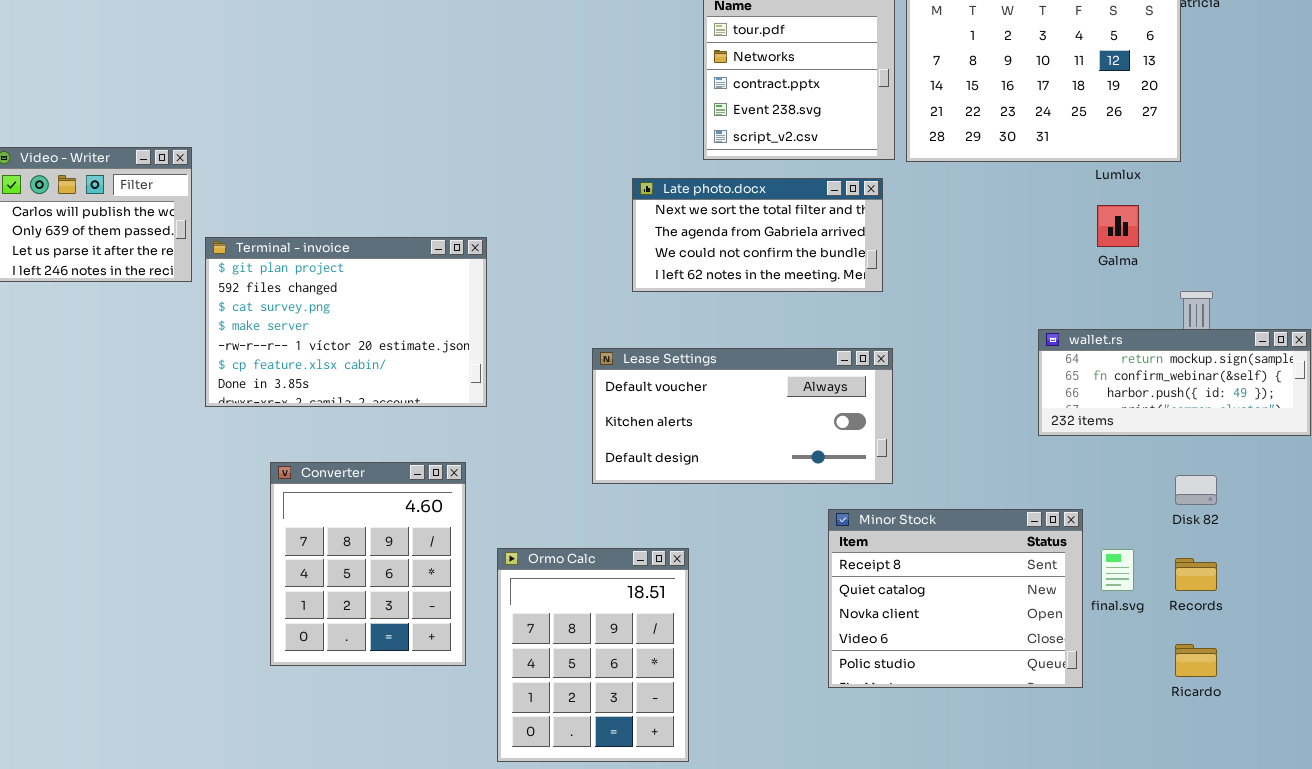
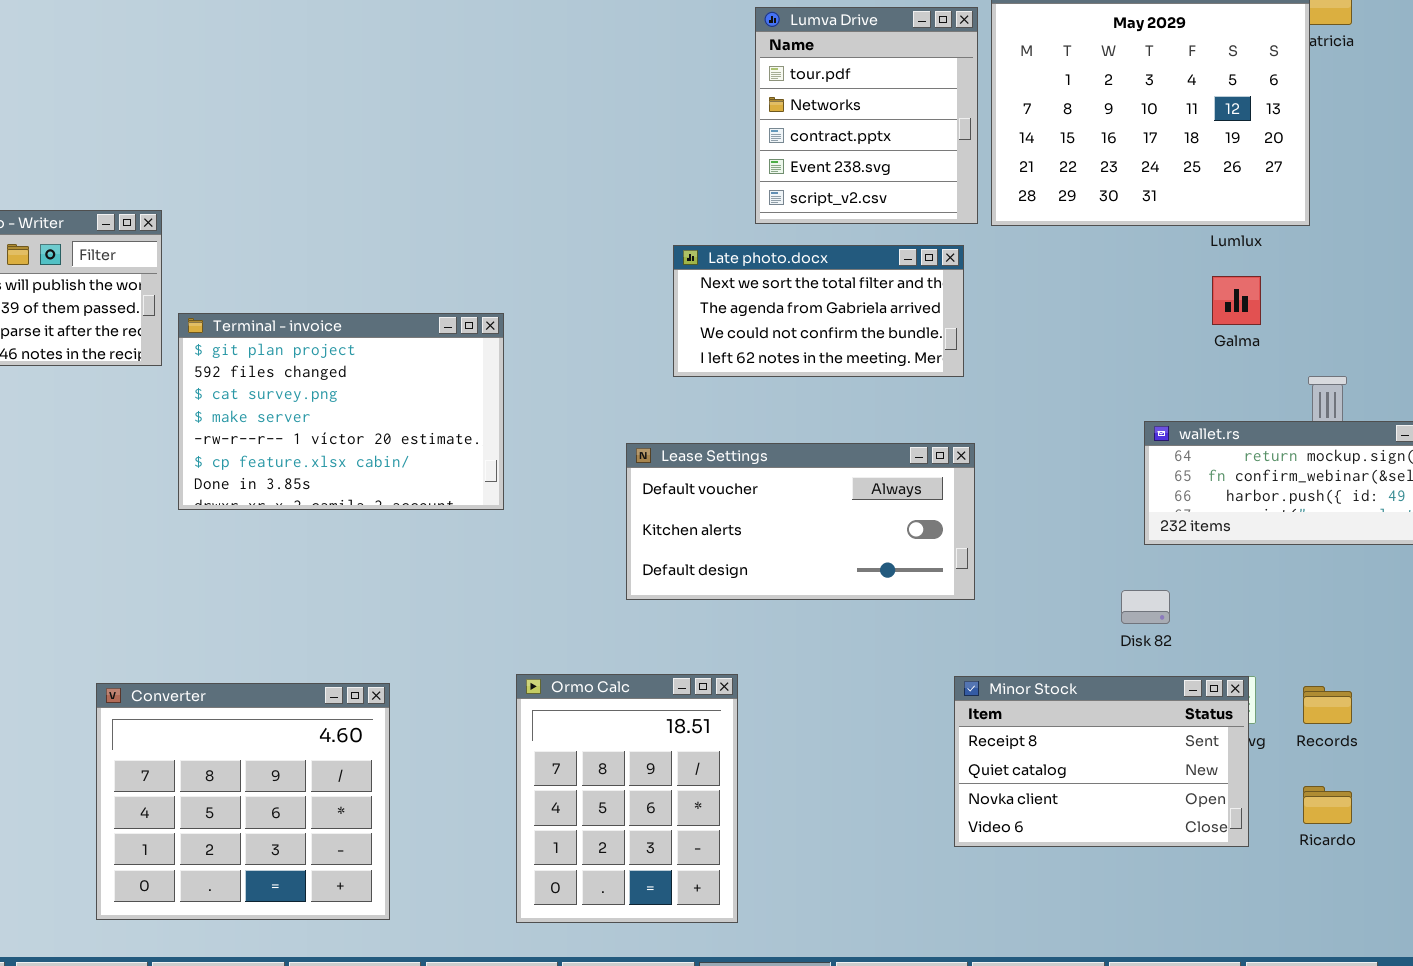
Converter: [270,462,466,666] -> [96,683,390,920], moved, resized
Disk 82: [1175,475,1217,505] -> [1121,590,1170,624], moved
Minor Stock: [828,509,1083,688] -> [954,676,1249,847], moved, resized

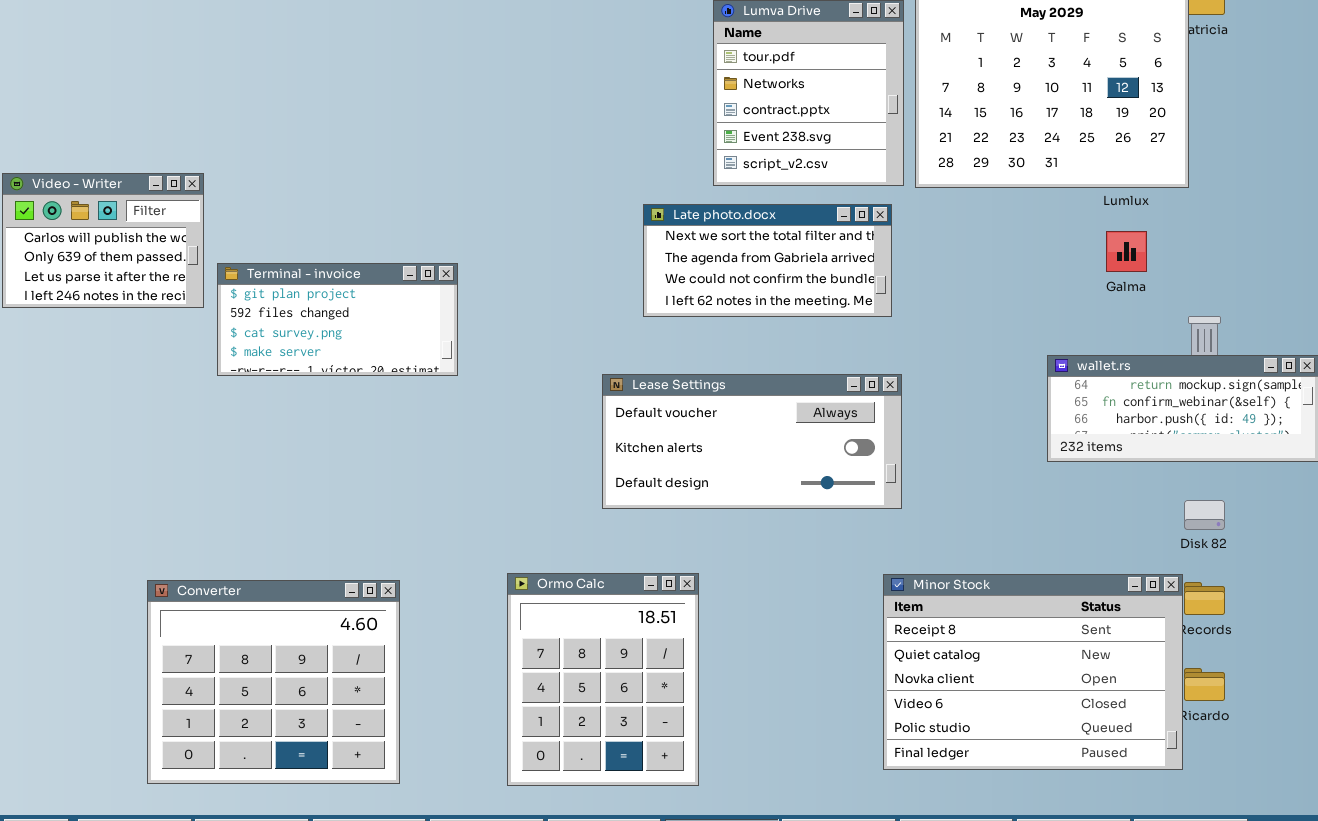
Terminal - invoice: [178,313,504,510] -> [217,263,458,376], resized
Disk 82: [1121,590,1170,624] -> [1184,500,1225,530], moved
Minor Stock: [954,676,1249,847] -> [883,574,1183,770], resized

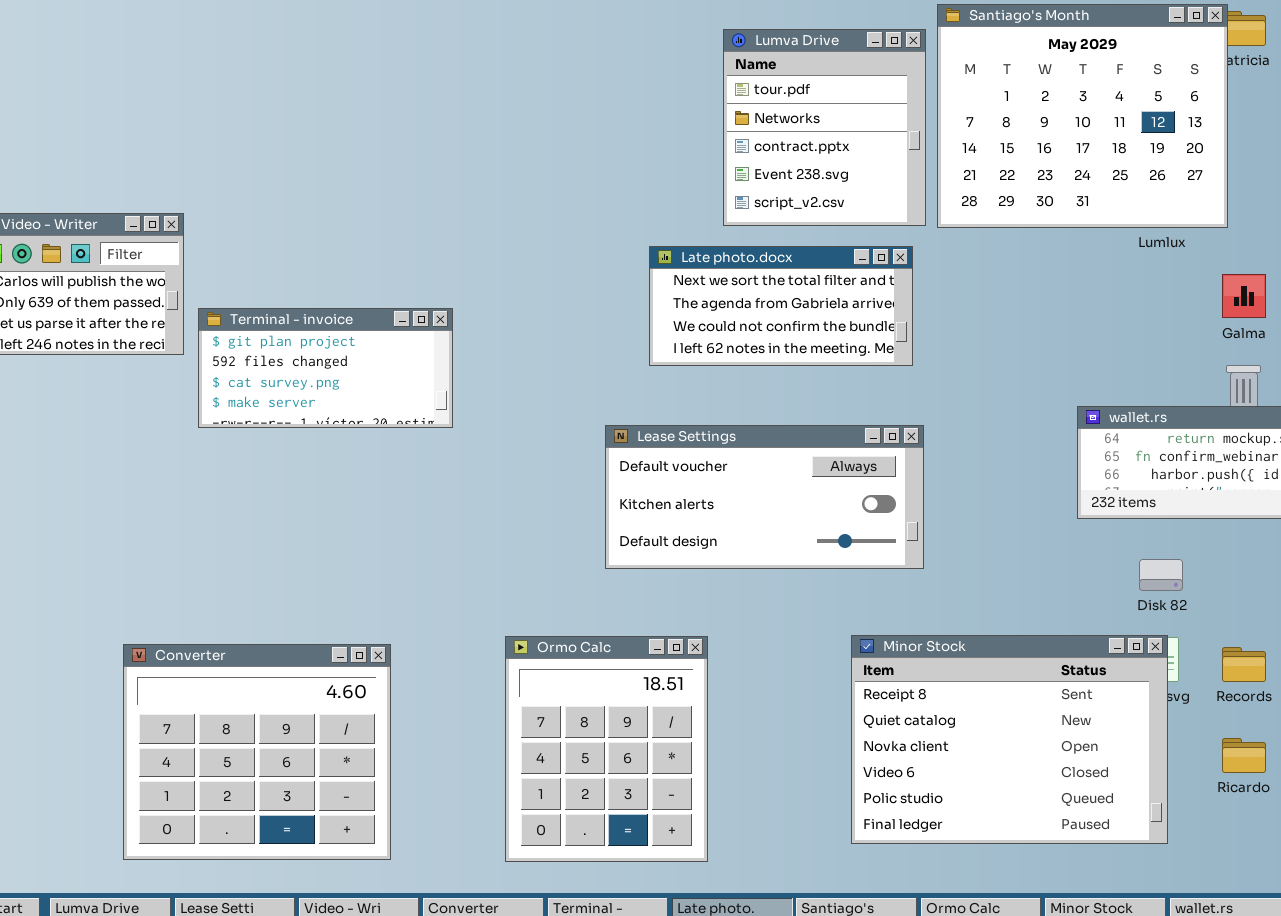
Galma: [1106,231,1147,272] -> [1222,274,1266,318], moved
Disk 82: [1184,500,1225,530] -> [1139,559,1183,591], moved
Minor Stock: [883,574,1183,770] -> [851,635,1168,844], moved

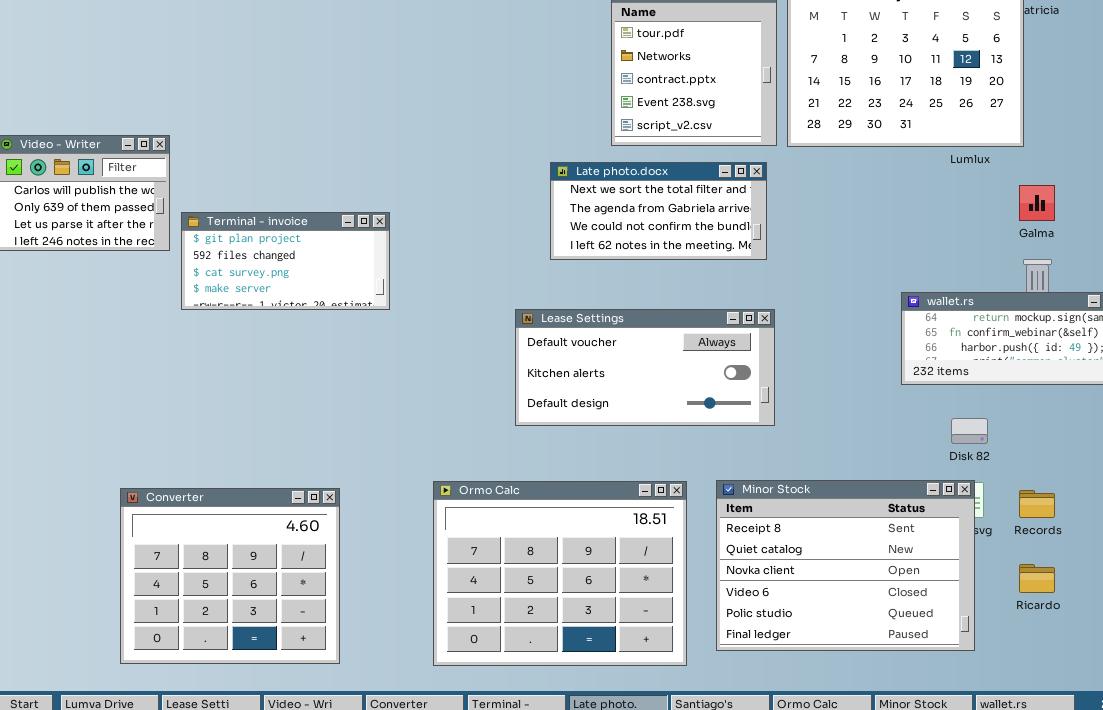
Ormo Calc: [505,636,708,862] -> [433,481,687,666], resized

